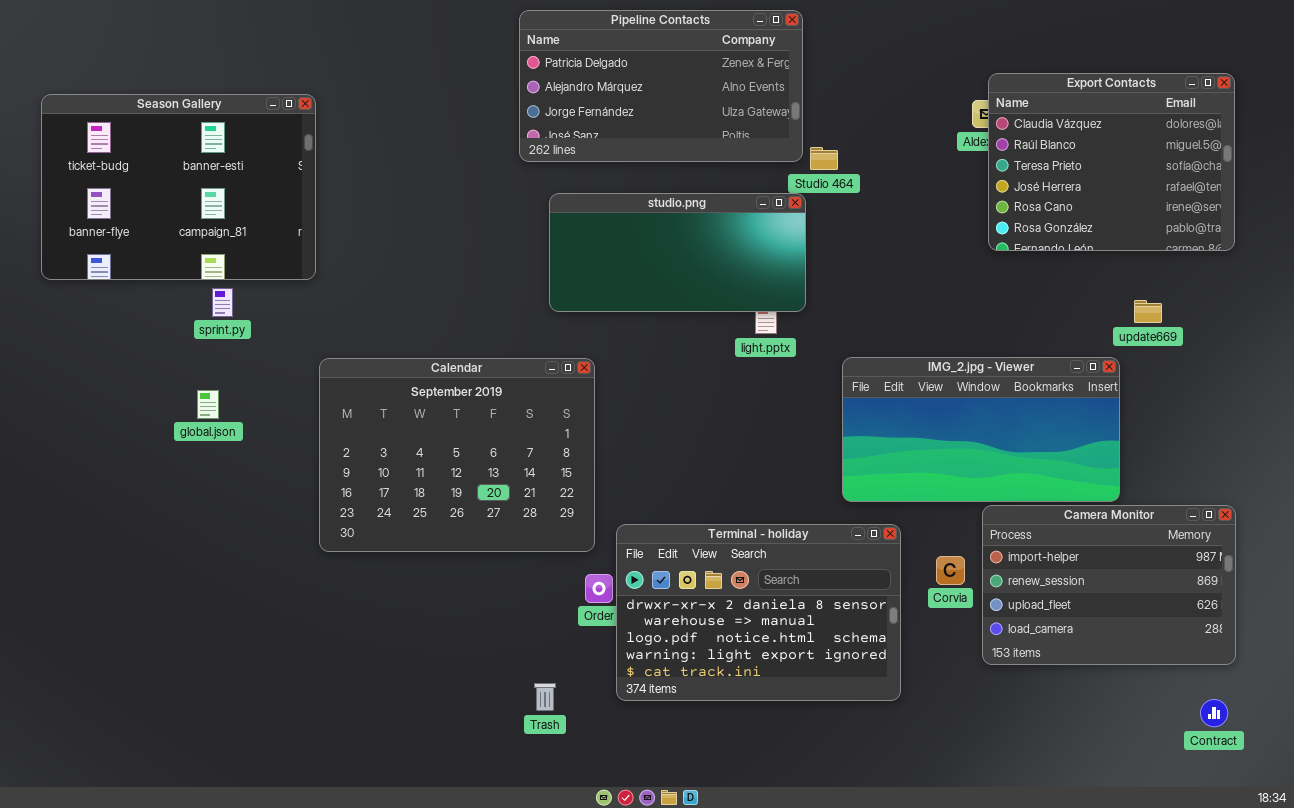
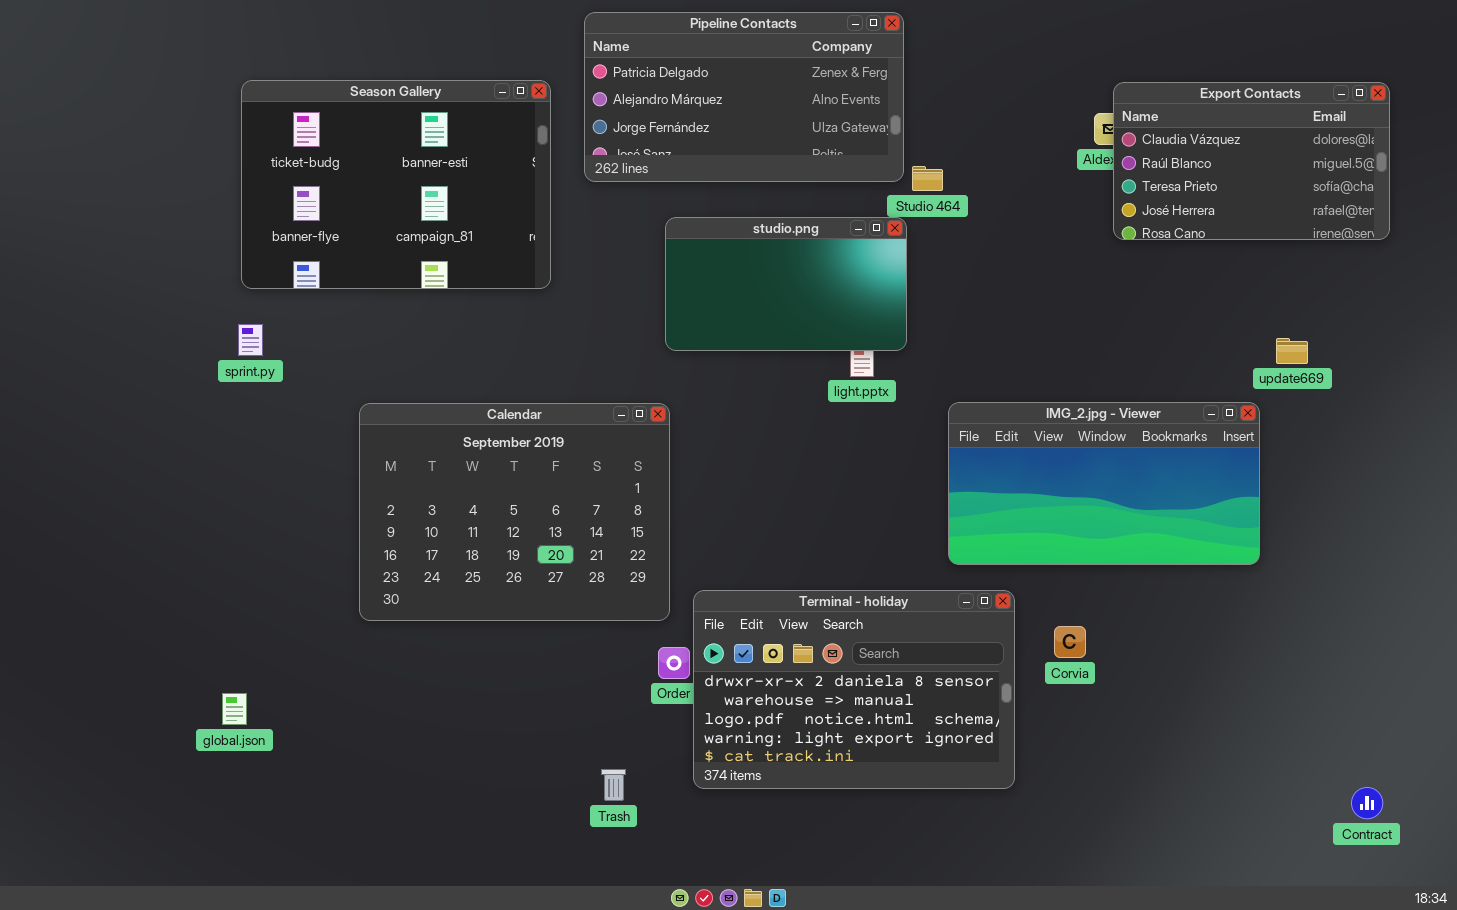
Export Contacts: [988,73,1235,251] -> [1113,82,1390,240], resized
Season Gallery: [41,94,316,280] -> [241,80,551,289], moved
studio.png: [549,193,806,312] -> [665,217,907,351], resized
global.json: [197,390,219,419] -> [222,693,247,725], moved
Camera Monitor: [982,505,1236,665] -> none, closed

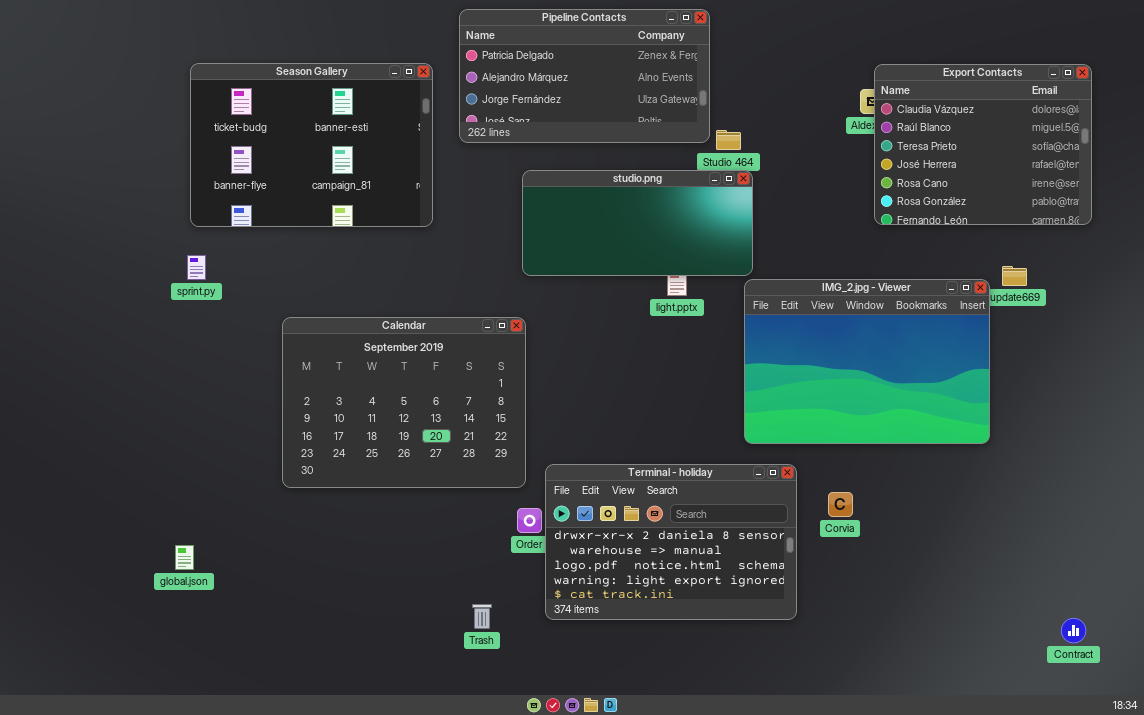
Export Contacts: [1113,82,1390,240] -> [874,64,1092,225], resized
studio.png: [665,217,907,351] -> [522,170,753,276], resized
IMG_2.jpg - Viewer: [948,402,1260,565] -> [744,279,990,444], resized

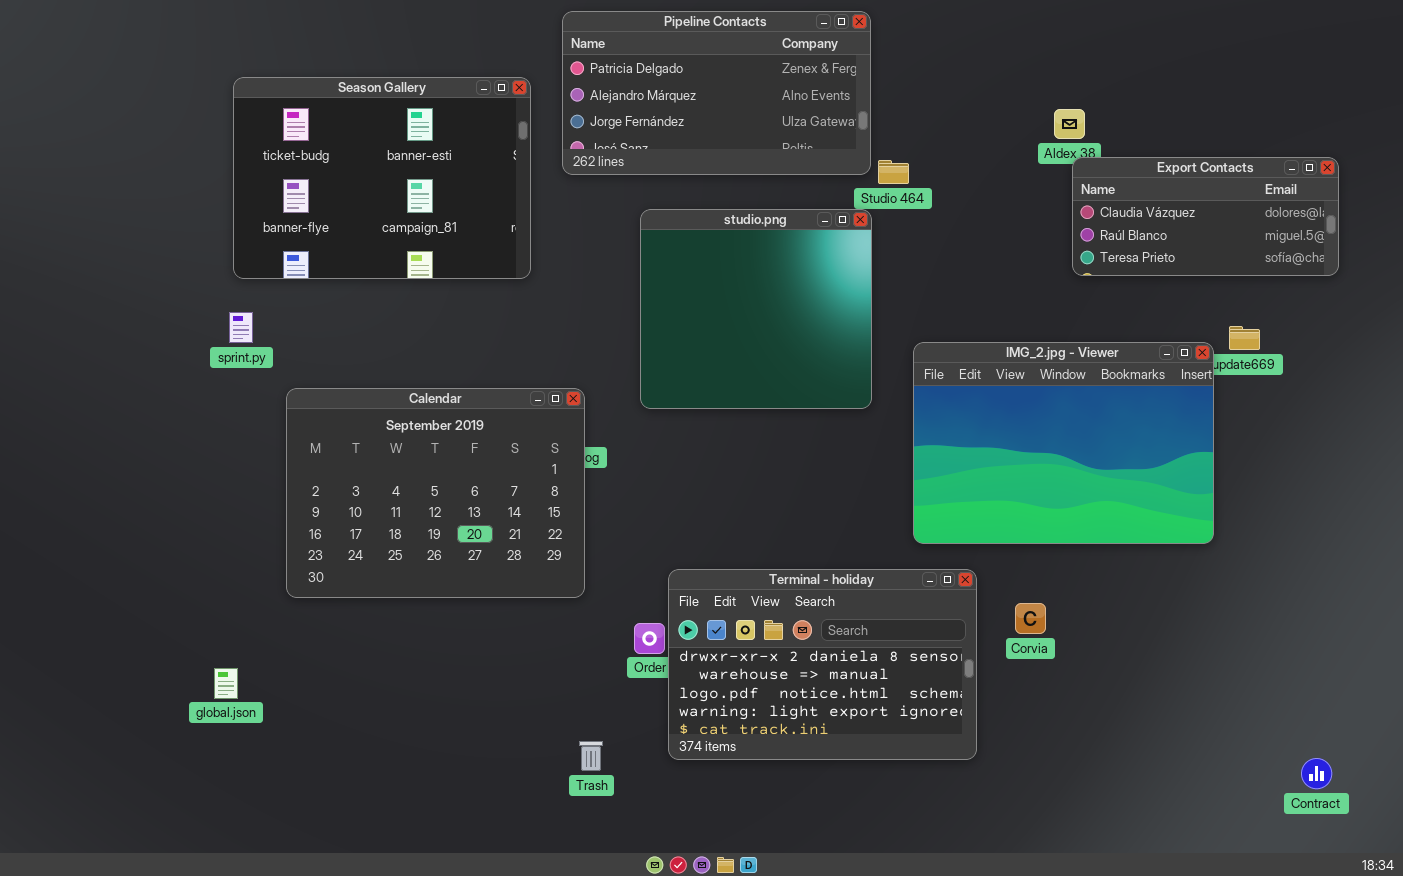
Export Contacts: [874,64,1092,225] -> [1072,157,1339,276], resized
studio.png: [522,170,753,276] -> [640,209,872,409], resized
Calendar: [282,317,526,488] -> [286,388,585,598], moved

